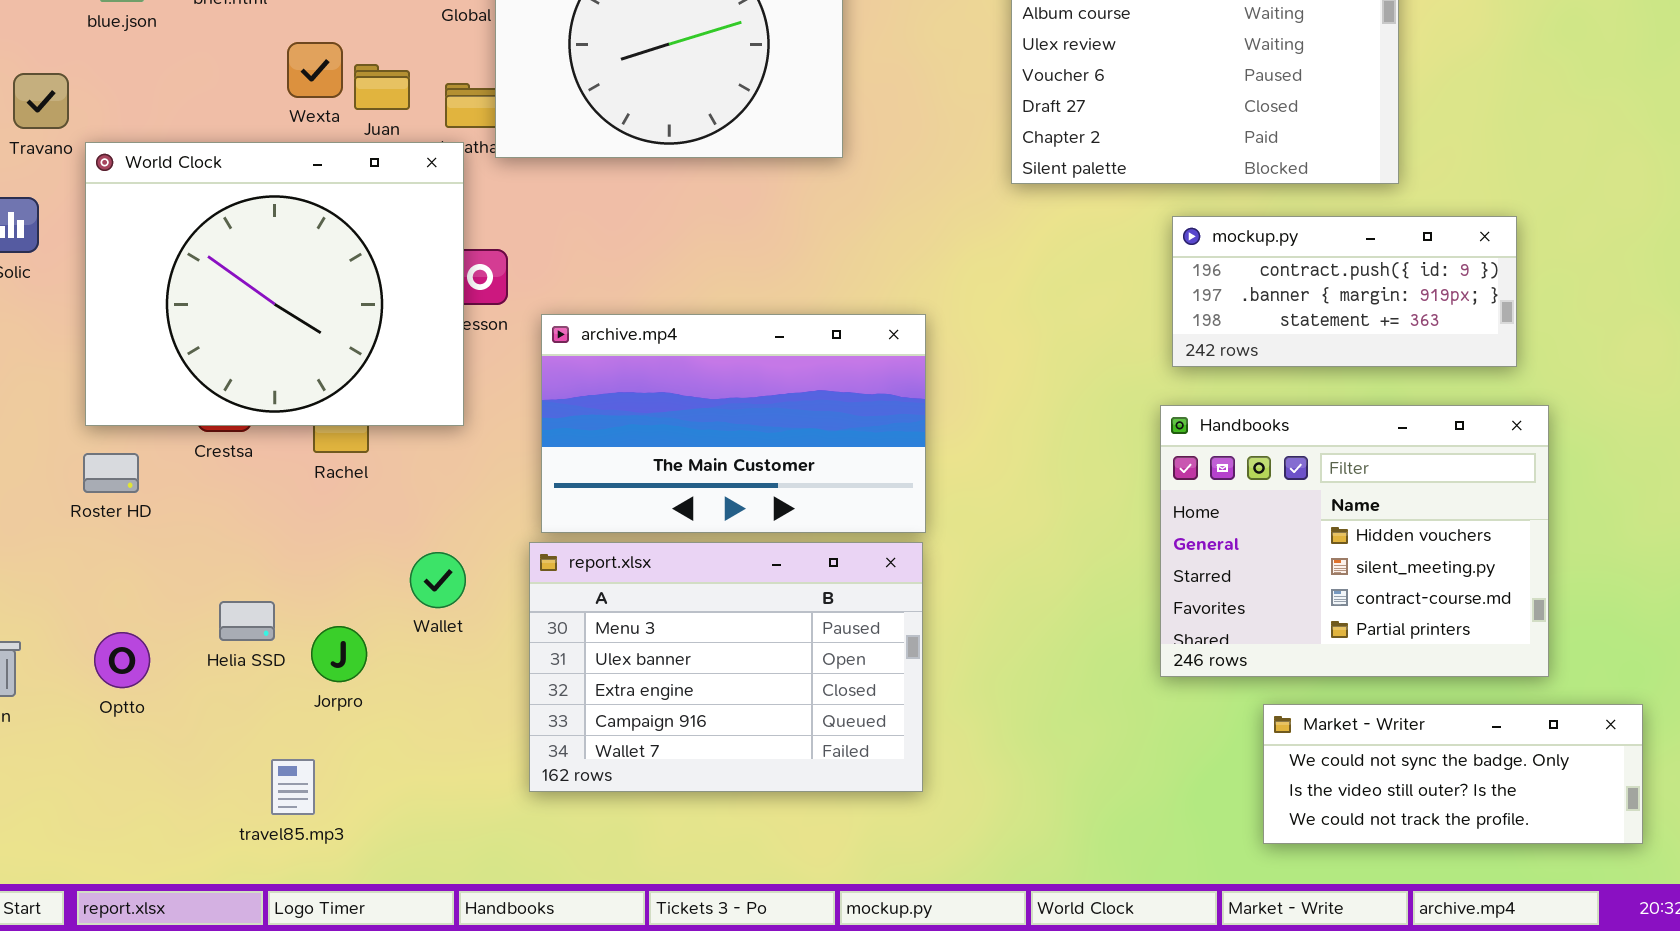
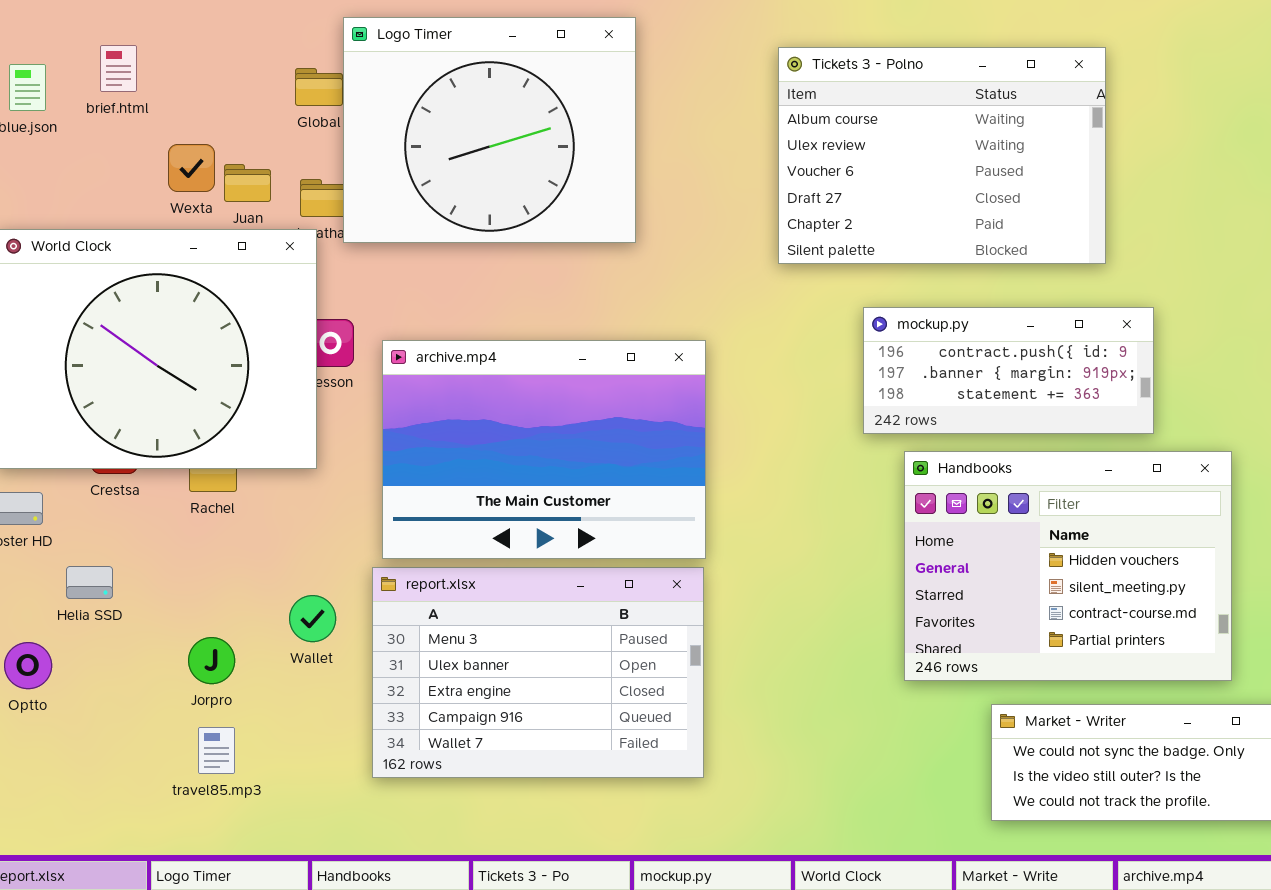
mockup.py: [1172,216,1517,367] -> [863,307,1154,434], moved
archive.mp4: [541,314,926,533] -> [382,340,706,559], resized
Wallet: [410,552,466,608] -> [289,595,336,642], moved
Helia SSD: [219,601,275,641] -> [66,566,113,599], moved
travel85.mp3: [271,759,315,815] -> [198,727,235,774], moved

